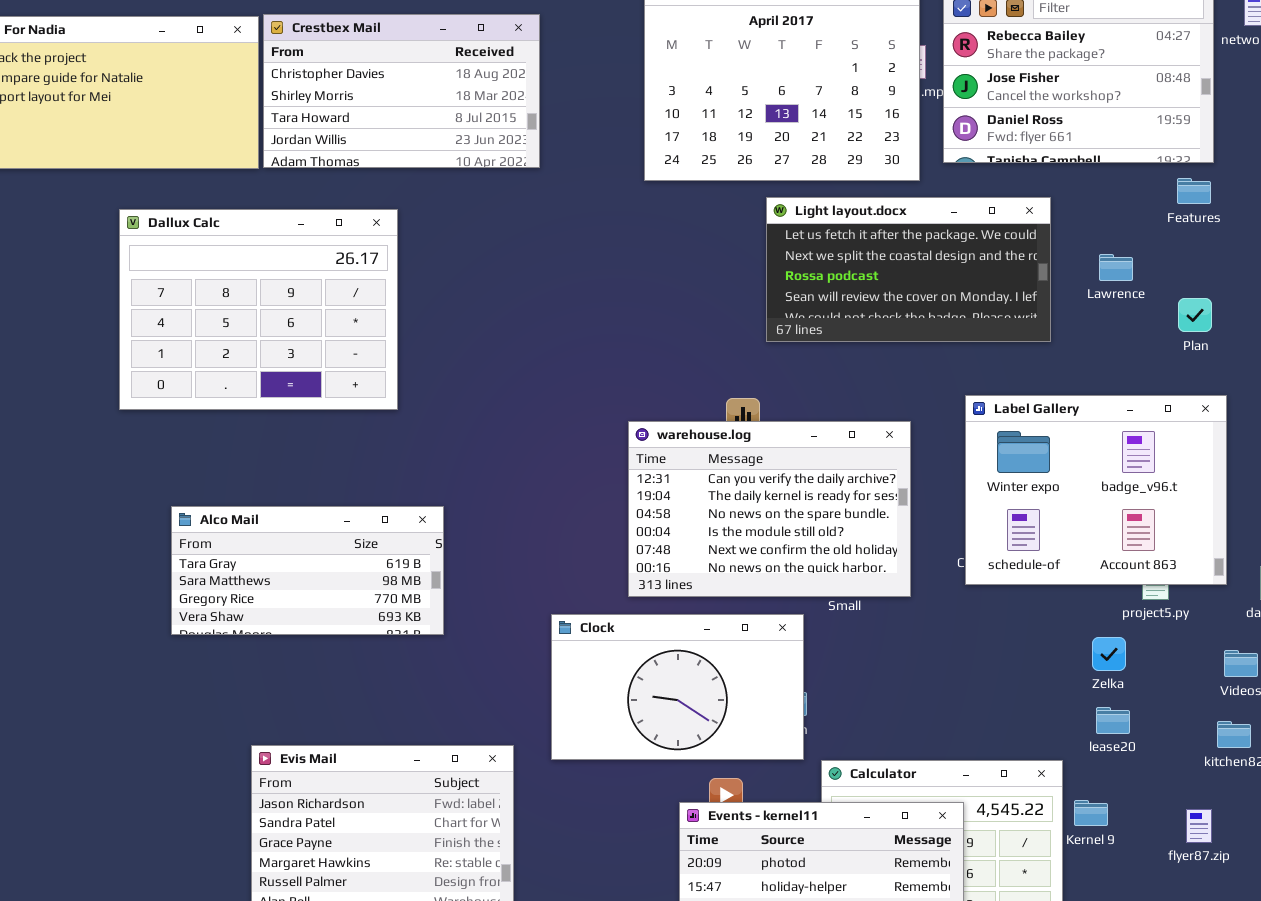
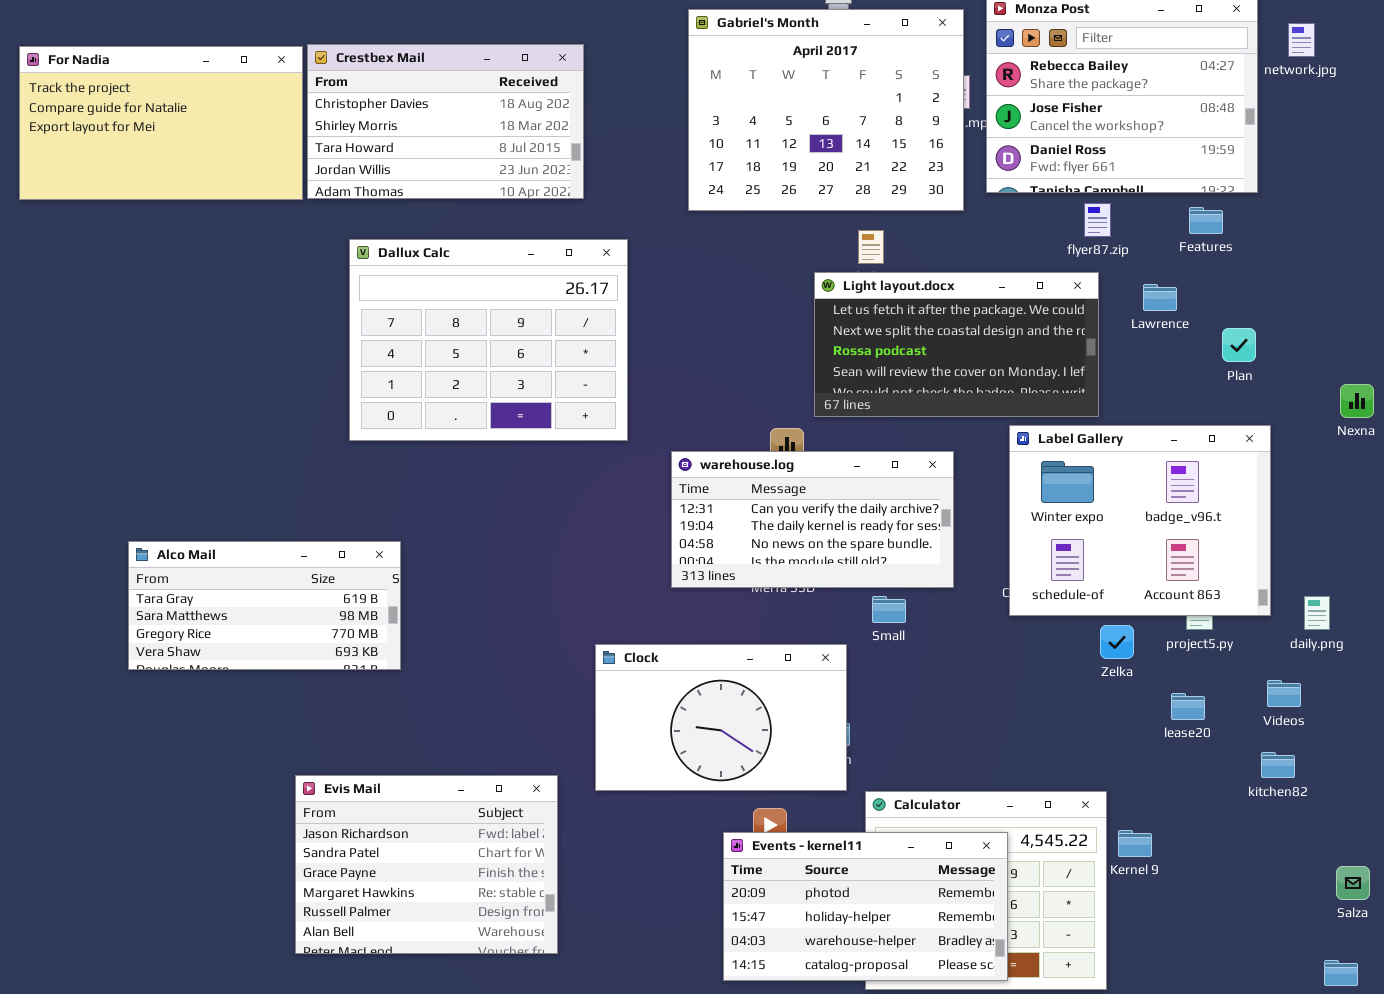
Features: [1177,178,1211,204] -> [1189,207,1223,234], moved
Light layout.docx: [766,197,1051,342] -> [814,272,1099,417], moved
Dallux Calc: [119,209,398,410] -> [349,239,628,441], moved
warehouse.log: [628,421,911,597] -> [671,451,954,588], resized
Alco Mail: [171,506,444,635] -> [128,541,401,670], moved
Zelka: [1092,637,1126,671] -> [1100,625,1134,659], moved
lease20: [1096,707,1130,734] -> [1171,693,1205,720], moved
flyer87.zip: [1186,809,1212,843] -> [1084,203,1111,237], moved

